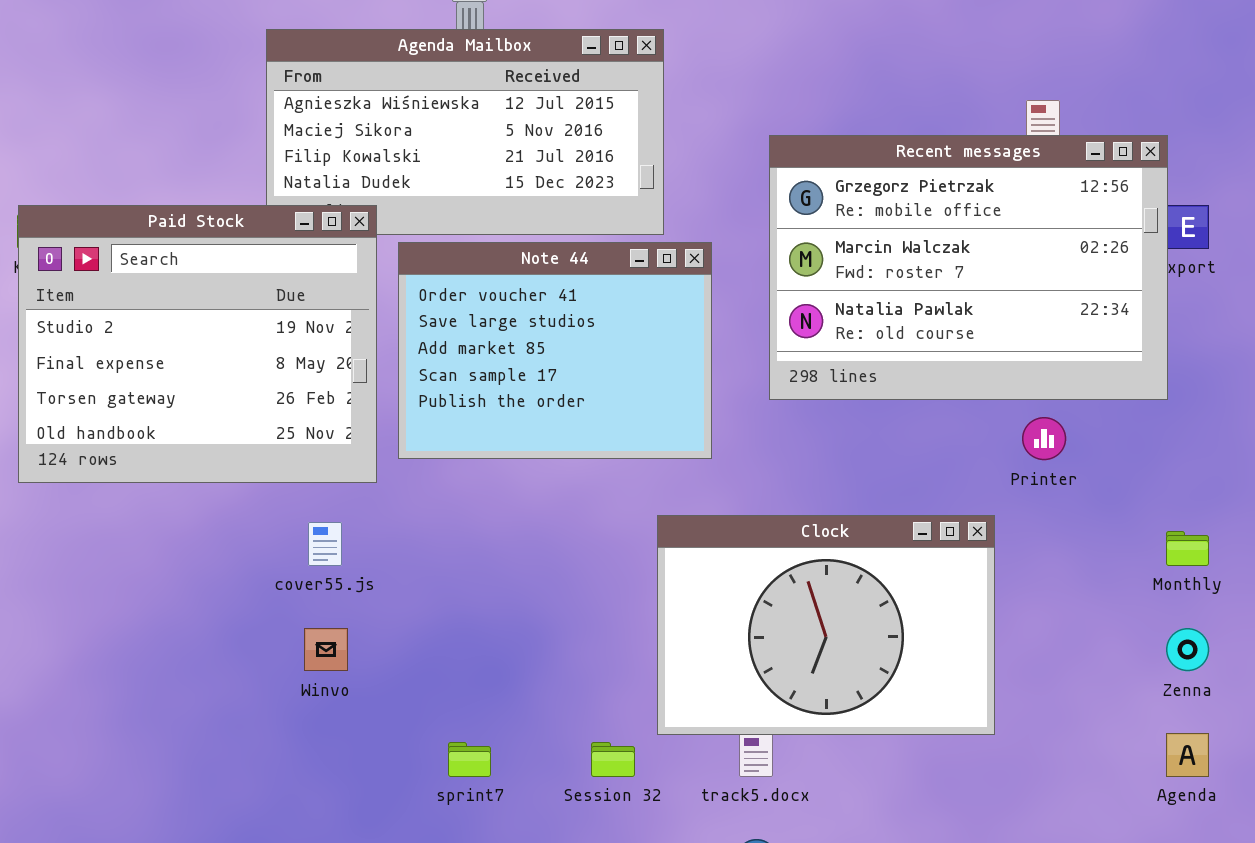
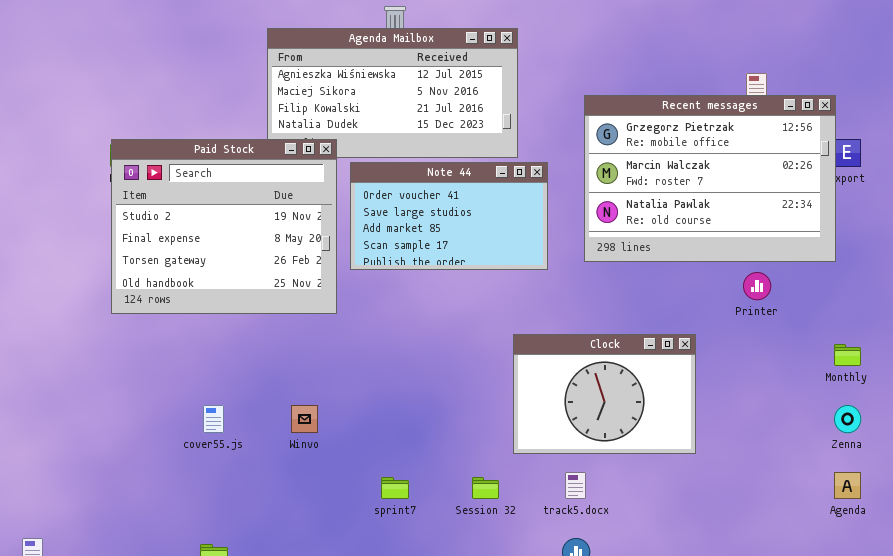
Note 44: [398,242,712,459] -> [350,162,548,270], resized
Clock: [657,515,995,735] -> [513,334,696,454], resized
cover55.js: [308,522,342,566] -> [203,405,224,433], moved

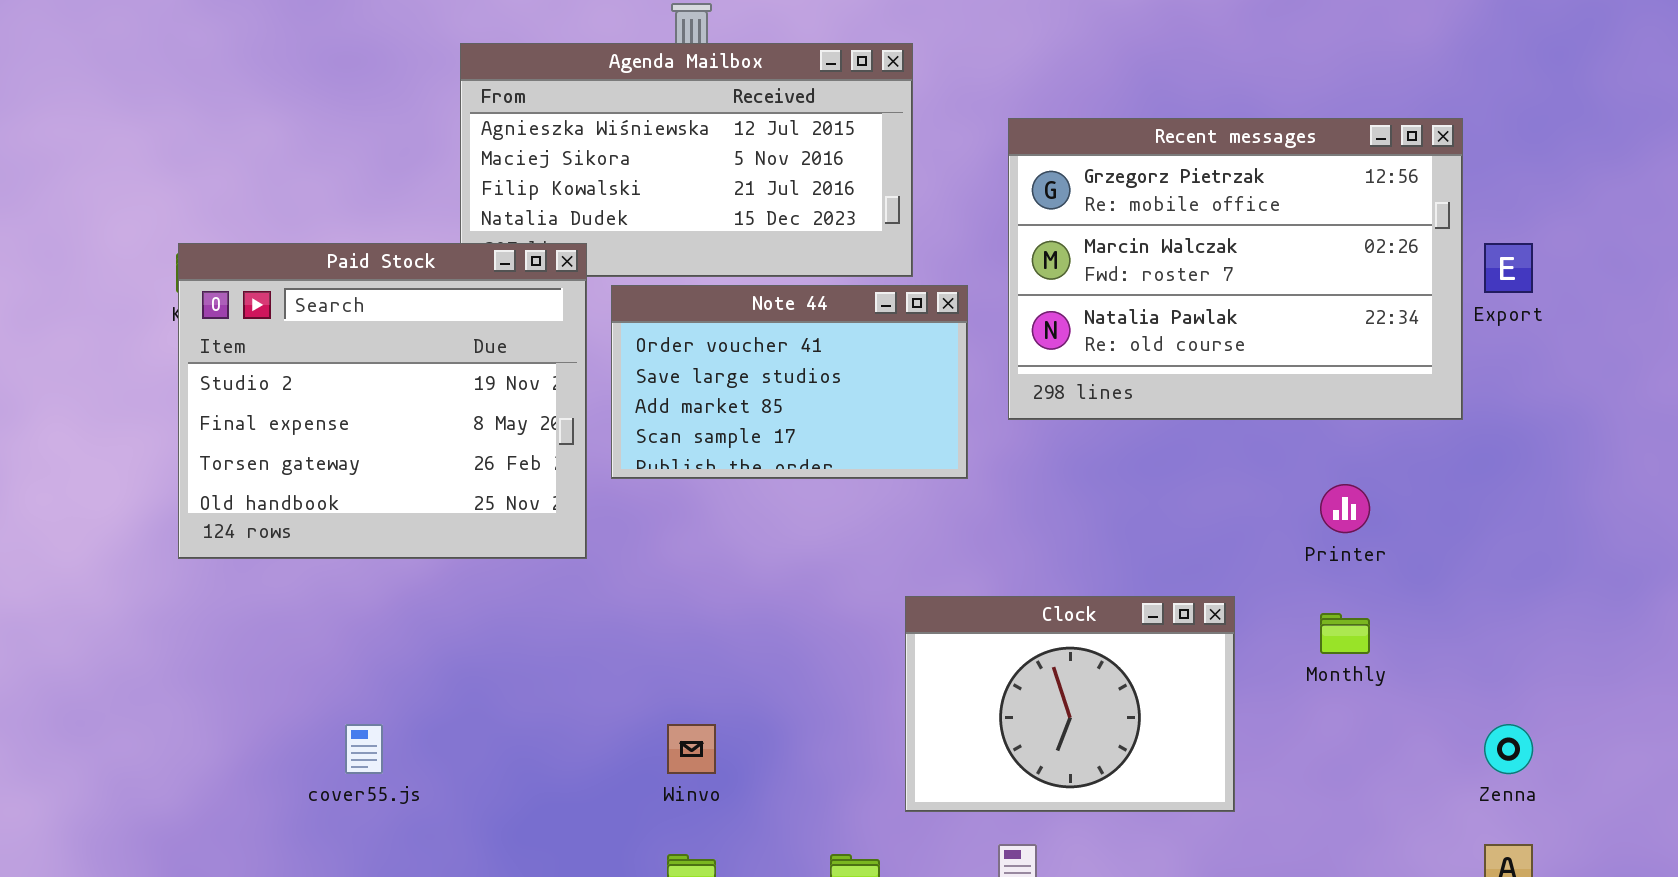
Recent messages: [584,95,836,262] -> [1008,118,1463,420], moved
Monthly: [834,344,861,366] -> [1320,613,1370,654], moved
Winvo: [291,405,318,433] -> [667,724,716,774], moved

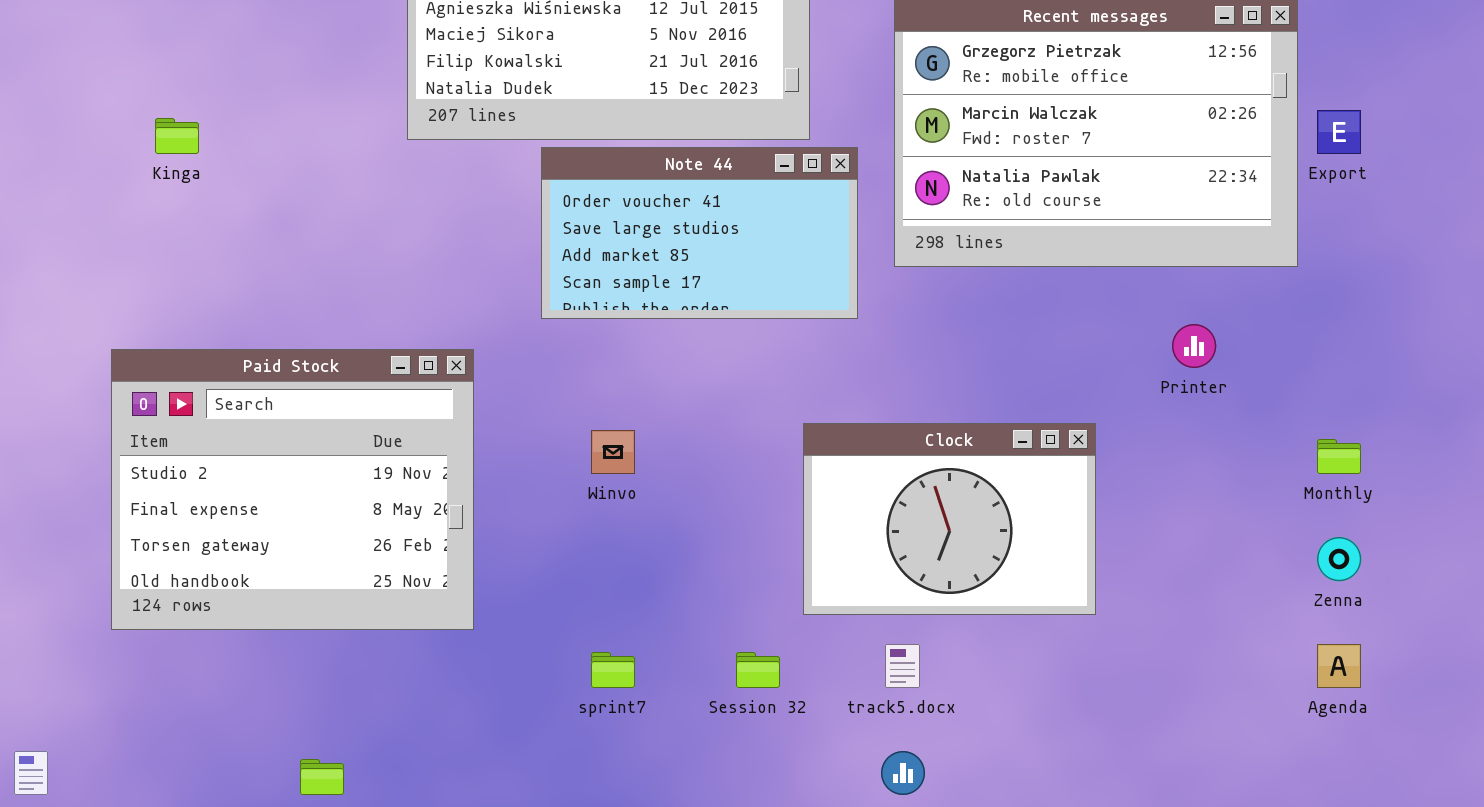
Paid Stock: [178,243,587,559] -> [111,349,474,630], moved
Monthly: [1320,613,1370,654] -> [1317,439,1361,474], moved
Winvo: [667,724,716,774] -> [591,430,635,474], moved

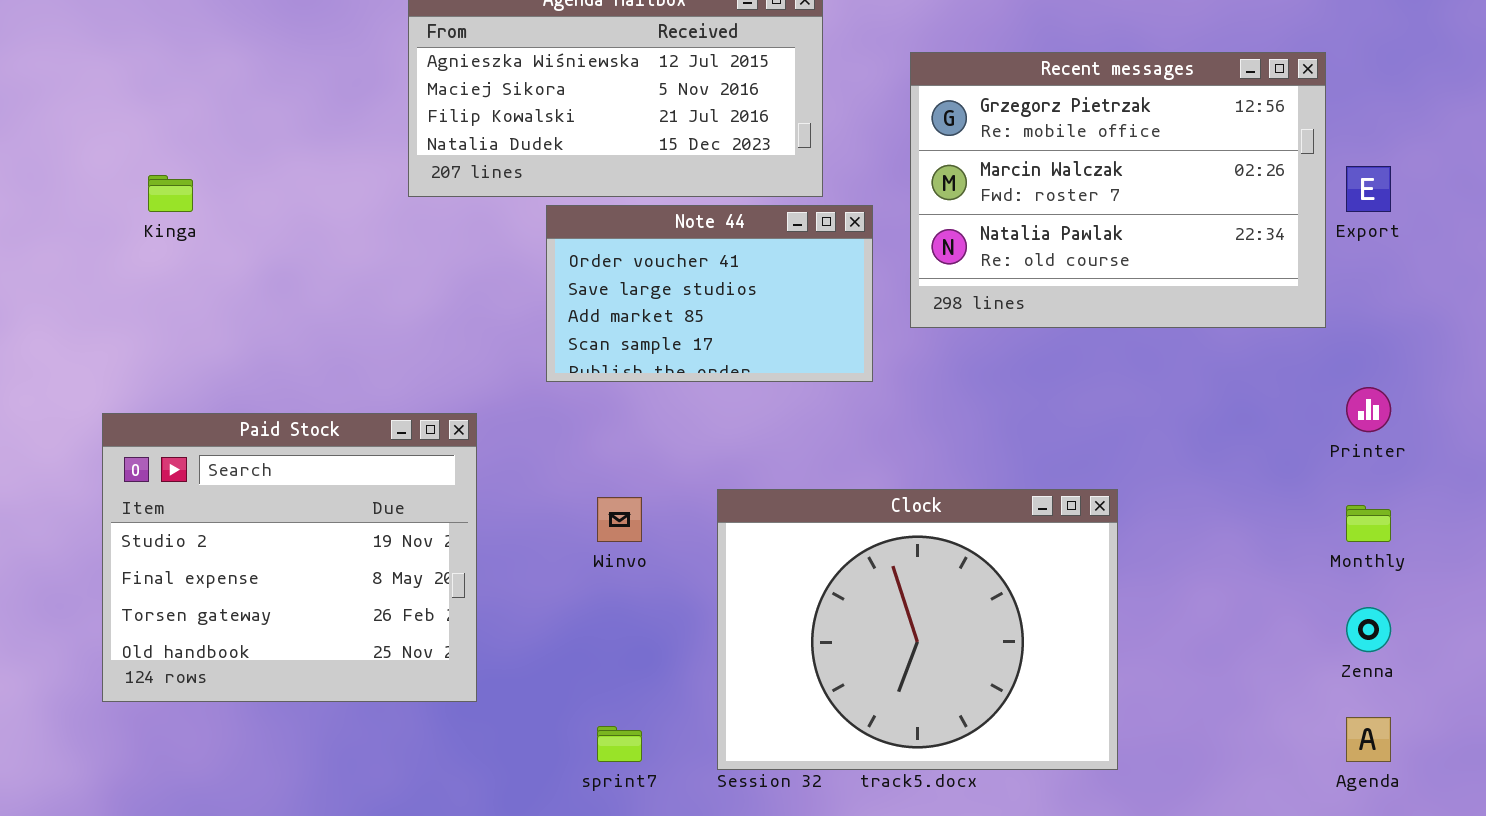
Printer: [1172,324,1216,368] -> [1346,387,1391,432], moved
Clock: [803,423,1096,615] -> [717,489,1118,770], resized

